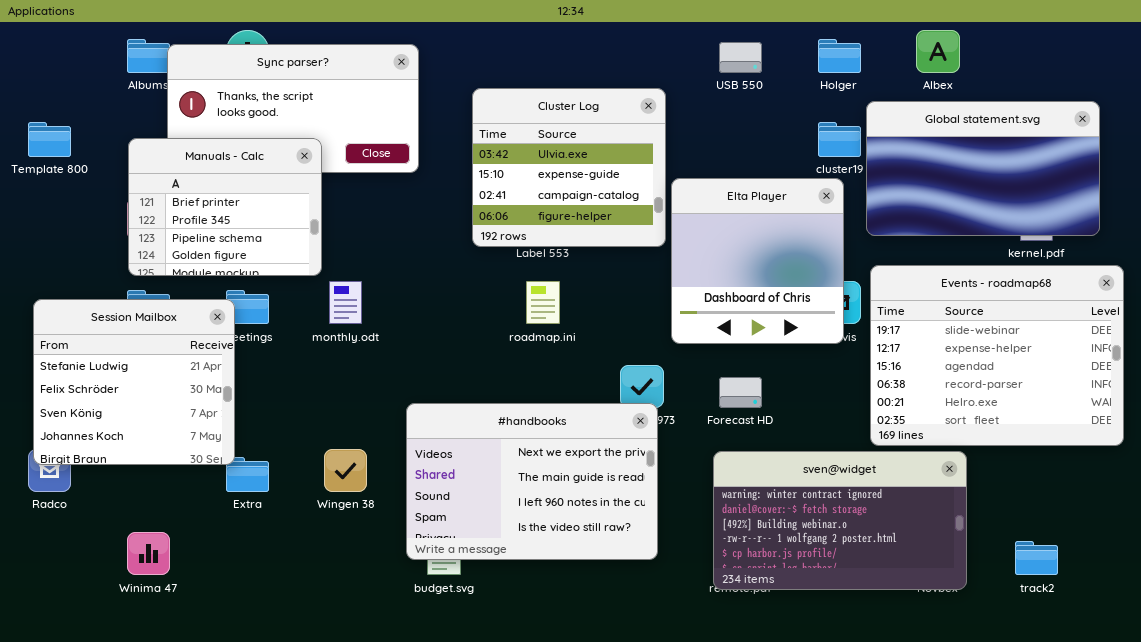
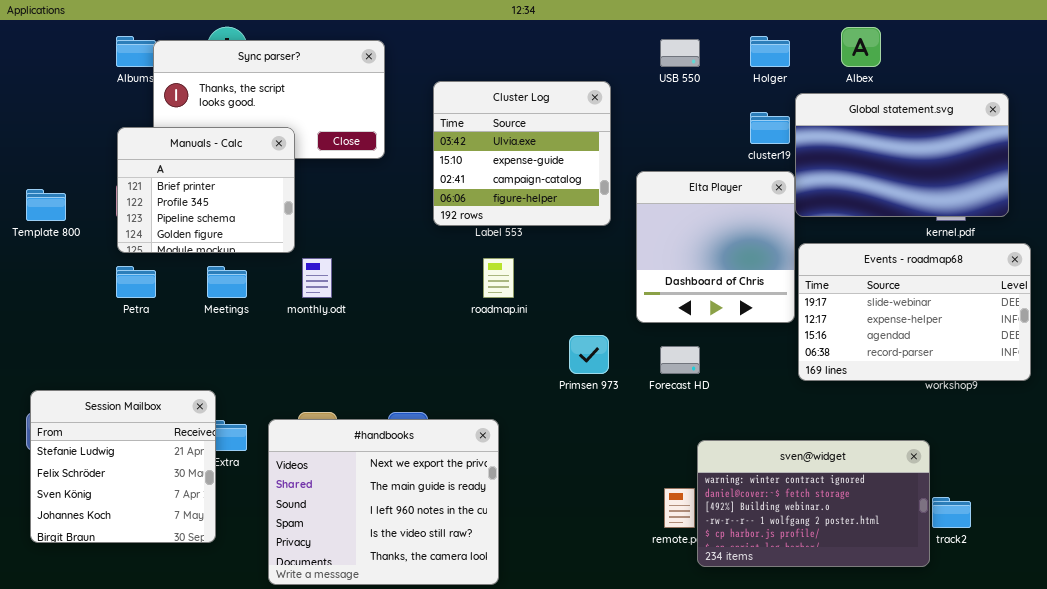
Template 800: [28,122,71,157] -> [26,189,66,221], moved
Elta Player: [671,178,844,344] -> [636,171,795,323], moved
Events - roadmap68: [870,265,1124,446] -> [798,243,1031,381], resized
Session Mailbox: [33,299,235,465] -> [30,390,216,543], moved
#handbooks: [406,403,658,560] -> [268,419,499,585], moved, resized
sven@widget: [713,451,967,590] -> [697,440,930,567], moved

